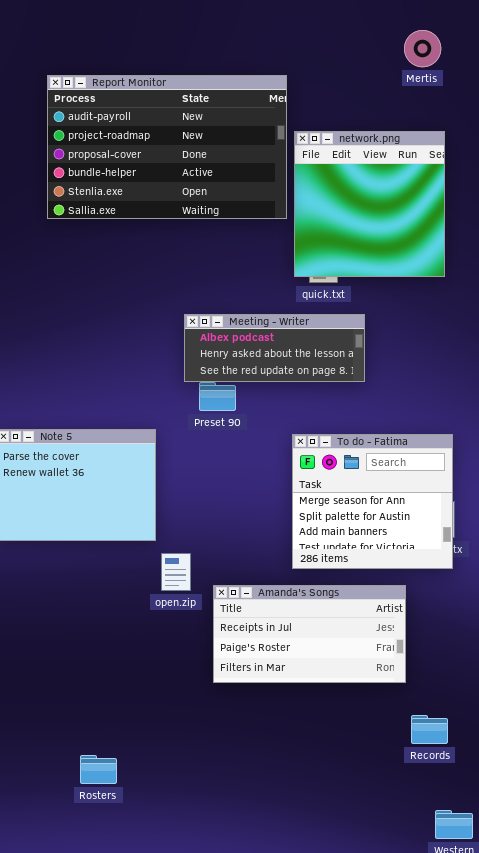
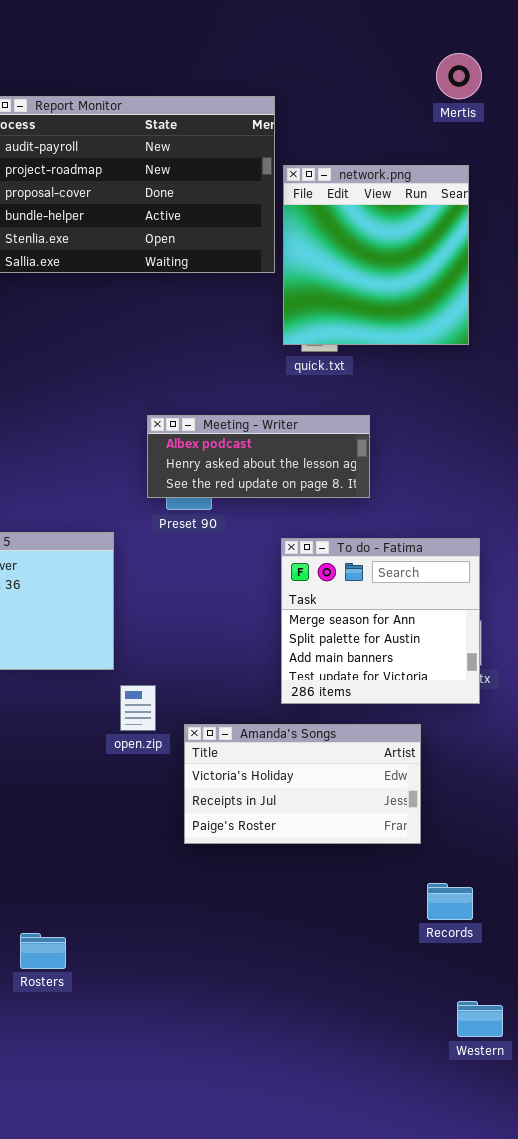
Mertis: [404,30,441,67] -> [436,53,482,99], moved
Meeting - Writer: [184,314,365,382] -> [147,415,370,498], moved
Amanda's Songs: [213,585,406,683] -> [184,724,421,844], scrolled up 1 row

